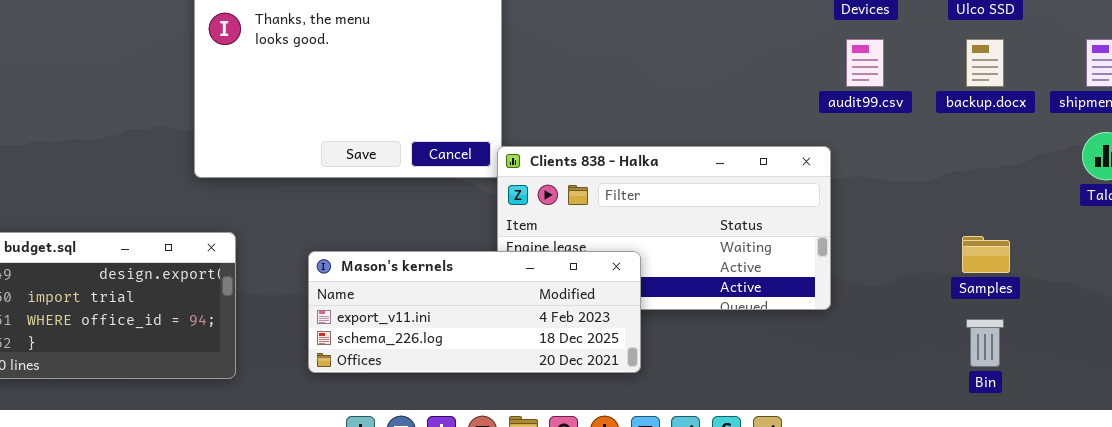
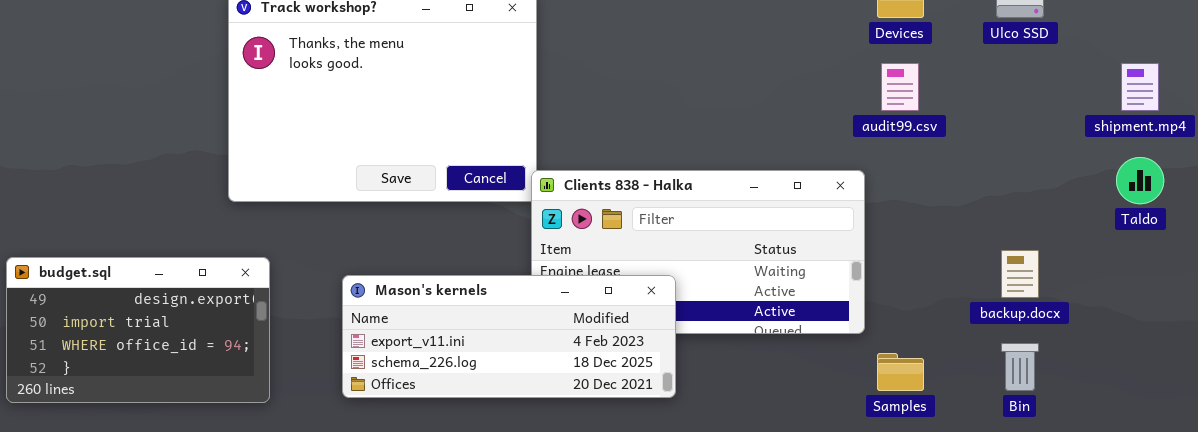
backup.docx: [966,39,1004,87] -> [1001,250,1039,298], moved
Samples: [962,236,1010,273] -> [877,353,924,391], moved

